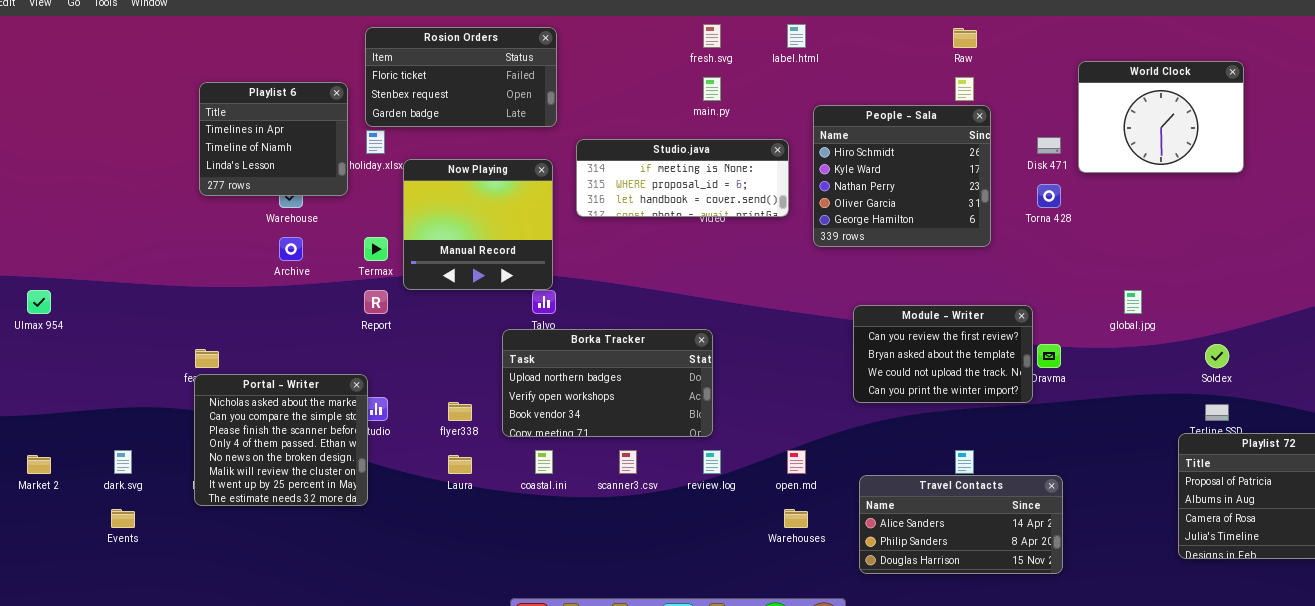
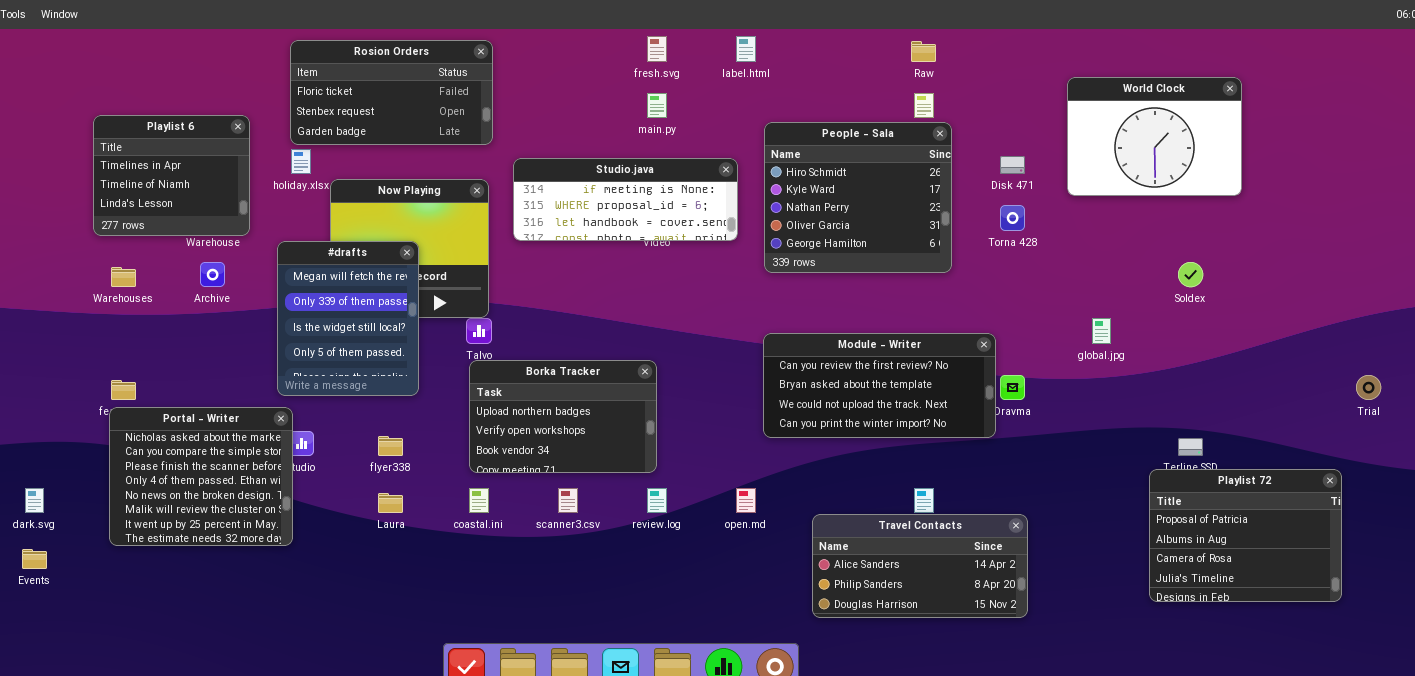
World Clock: [1078,61,1244,173] -> [1067,77,1242,196], moved
Playlist 6: [199,82,348,196] -> [93,115,250,236], moved
#drafts: none -> [277,241,419,396], opened
Module - Writer: [853,305,1033,403] -> [763,333,996,438], resized
Borka Tracker: [502,329,713,437] -> [469,360,657,473], resized
Soldex: [1205,344,1229,368] -> [1178,262,1203,287], moved
Warehouses: [784,509,808,528] -> [111,267,136,287], moved

